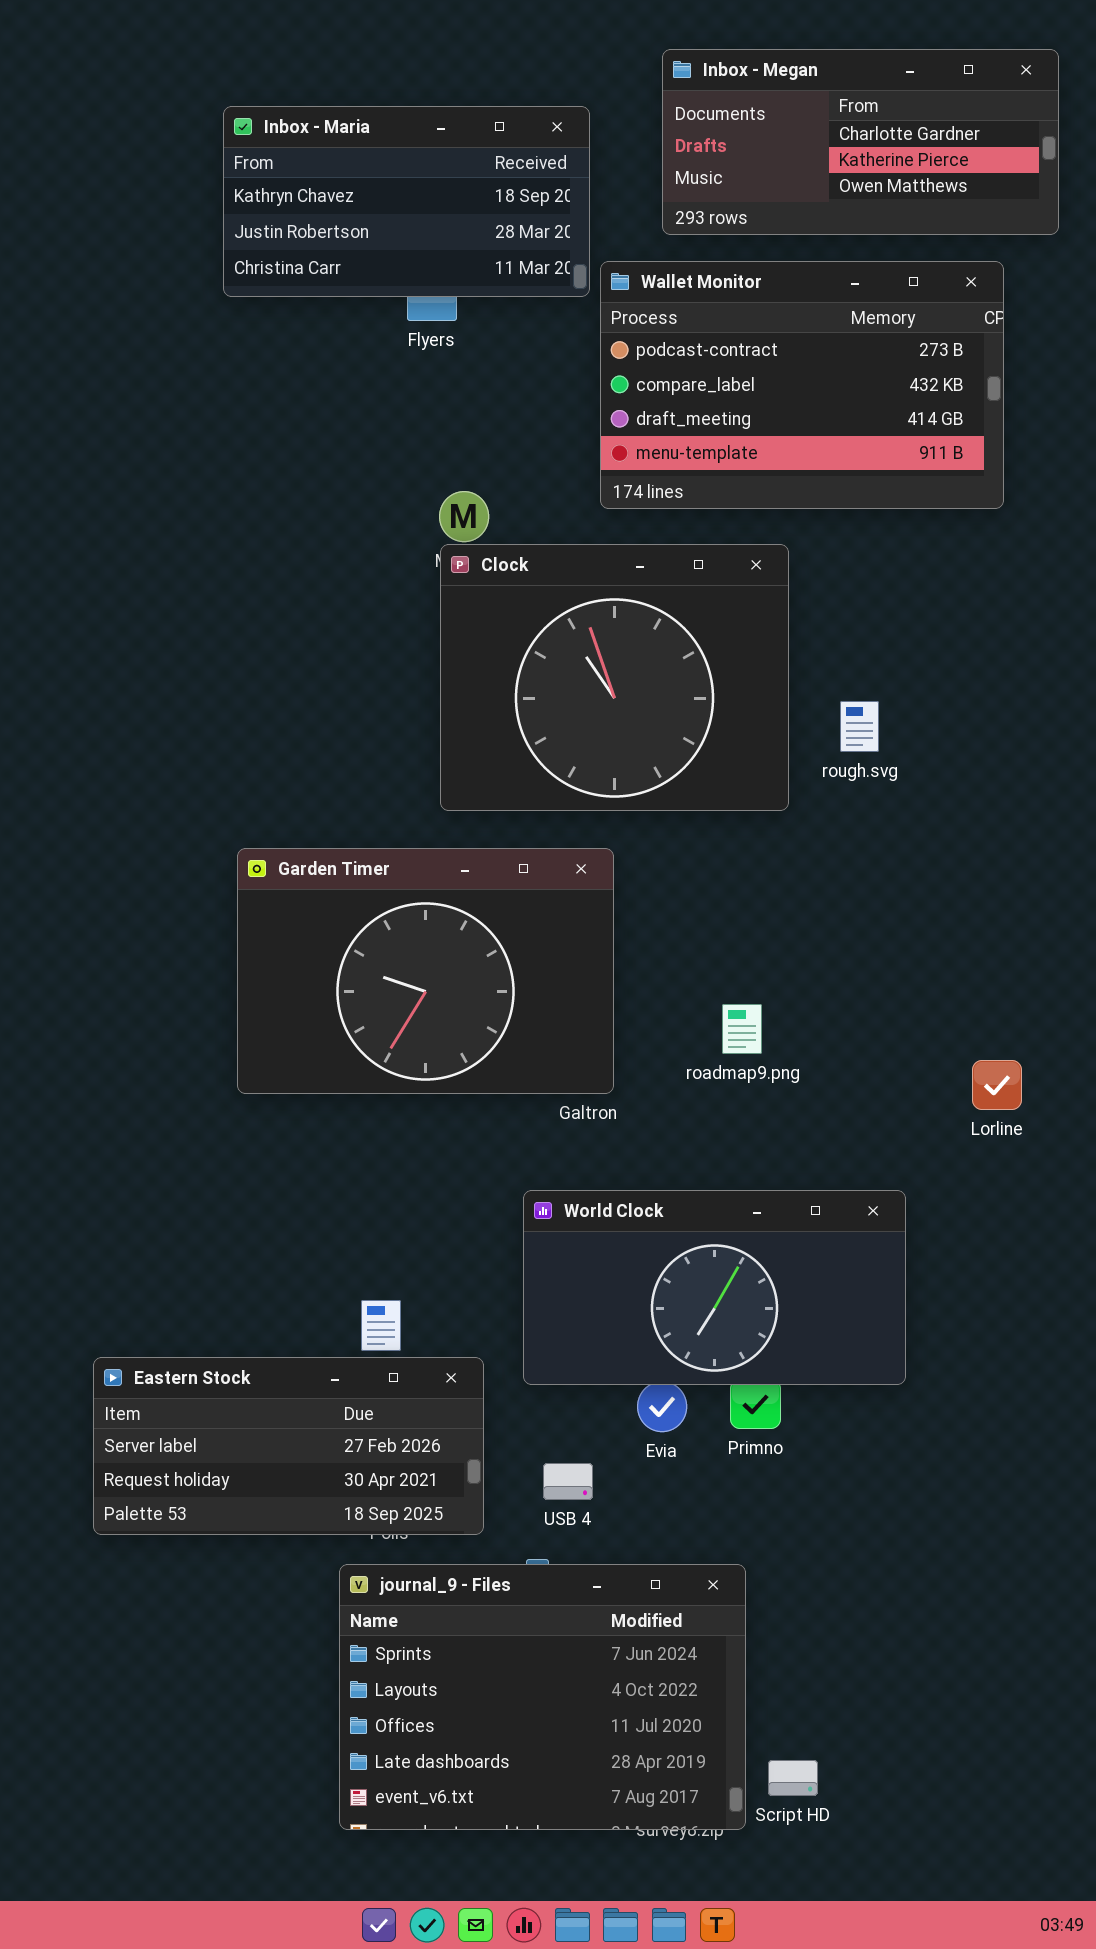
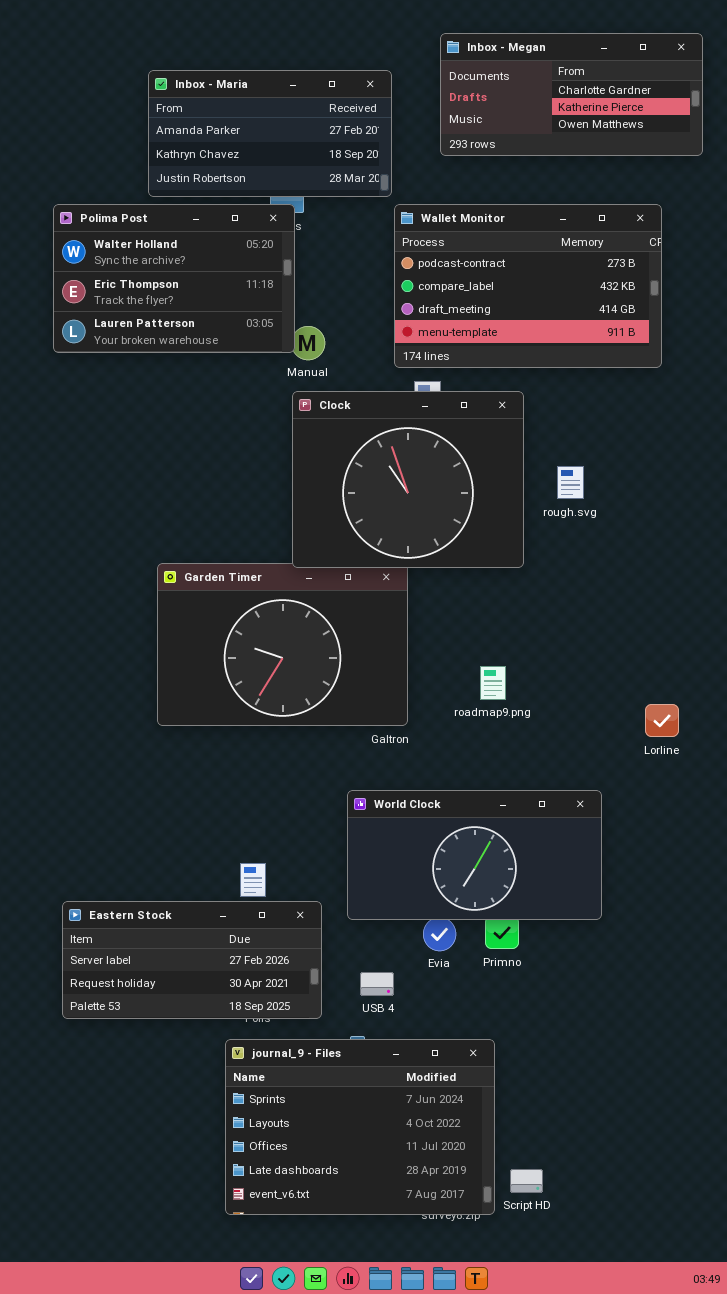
Inbox - Maria: [223,106,590,297] -> [148,70,392,197], scrolled up 1 row
Wallet Monitor: [600,261,1004,509] -> [394,204,662,368], moved
Polima Post: none -> [53,204,295,353], opened
Clock: [440,544,789,811] -> [292,391,524,568], moved

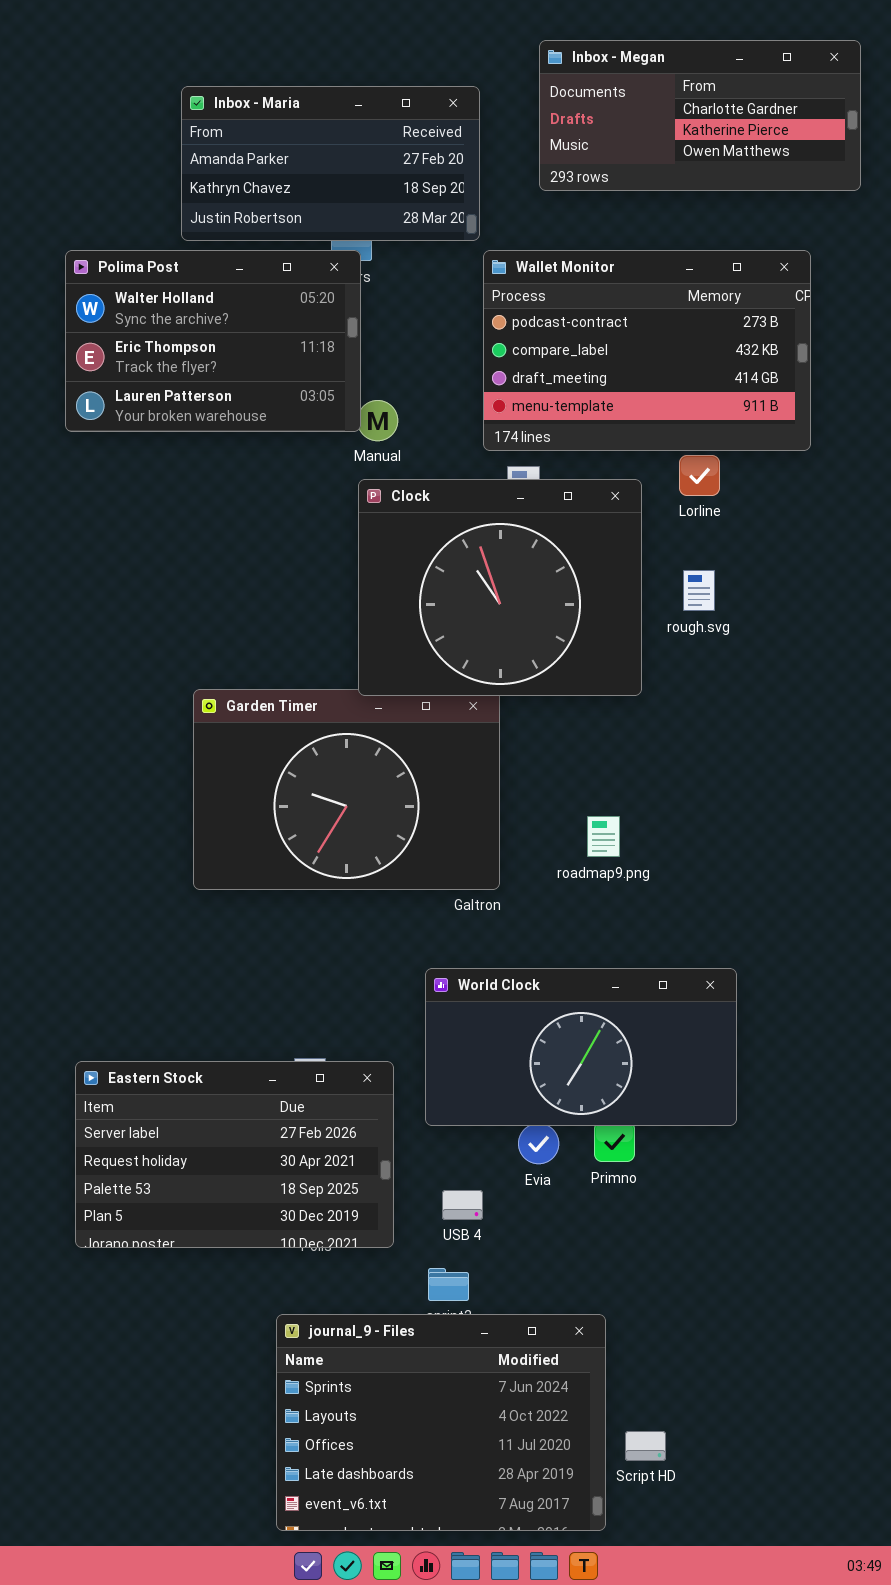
Lorline: [645,704,679,737] -> [679,455,720,496], moved
Eastern Stock: [62,901,322,1019] -> [75,1061,394,1248], resized
journal_9 - Files: [225,1039,495,1215] -> [276,1314,606,1531], moved

